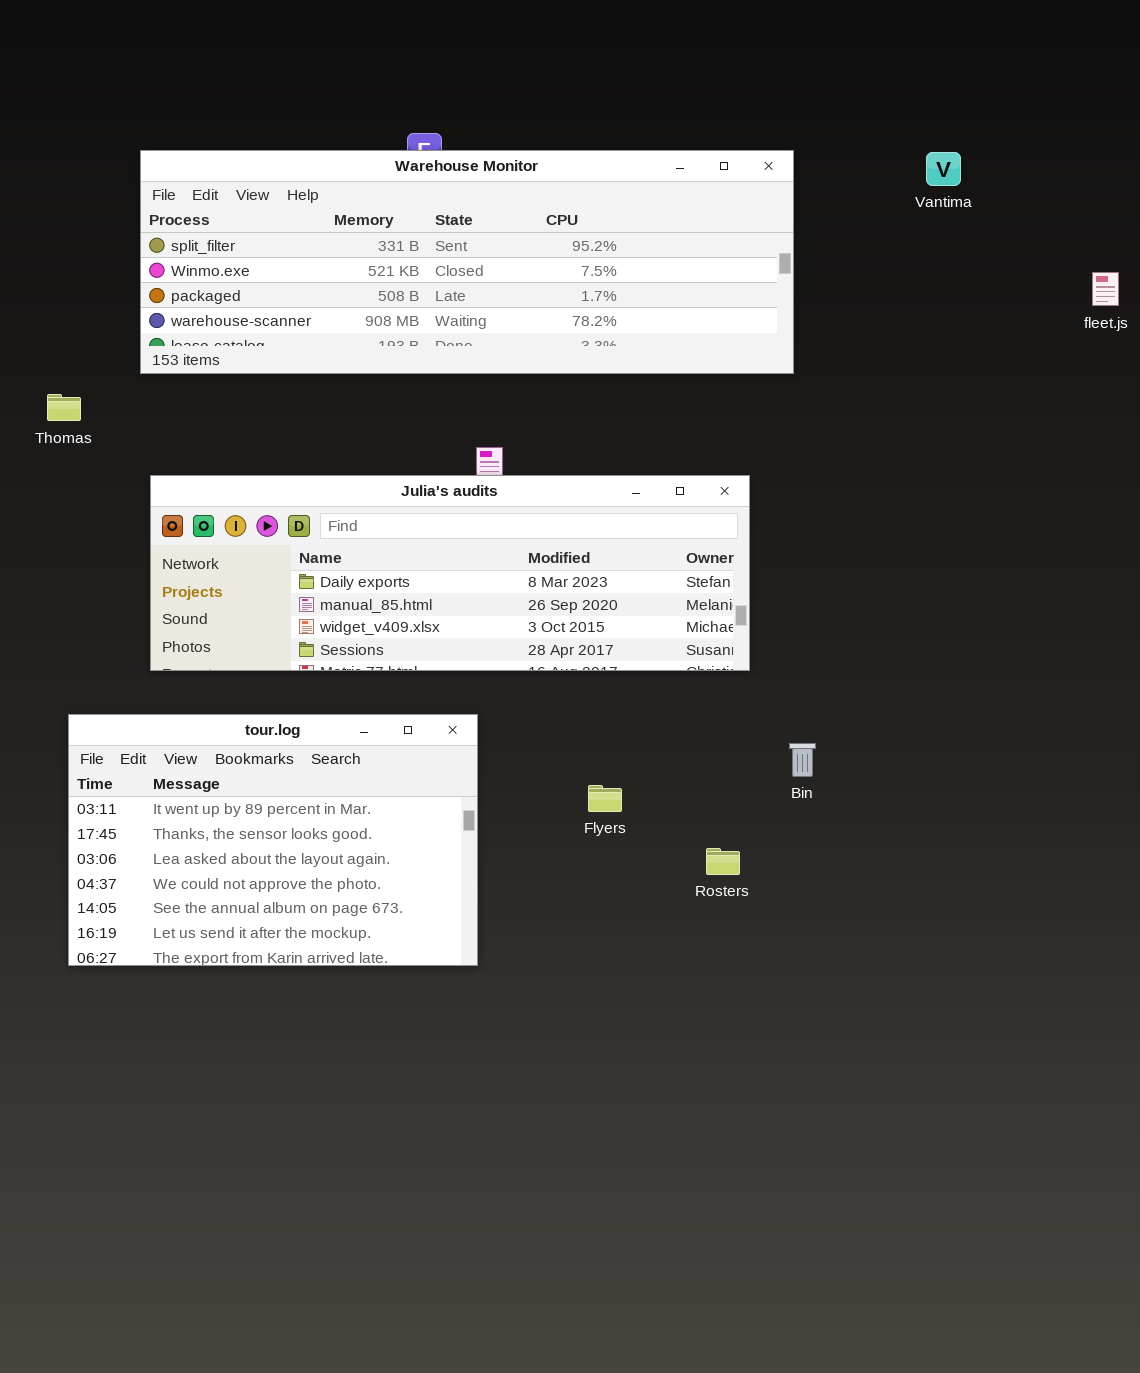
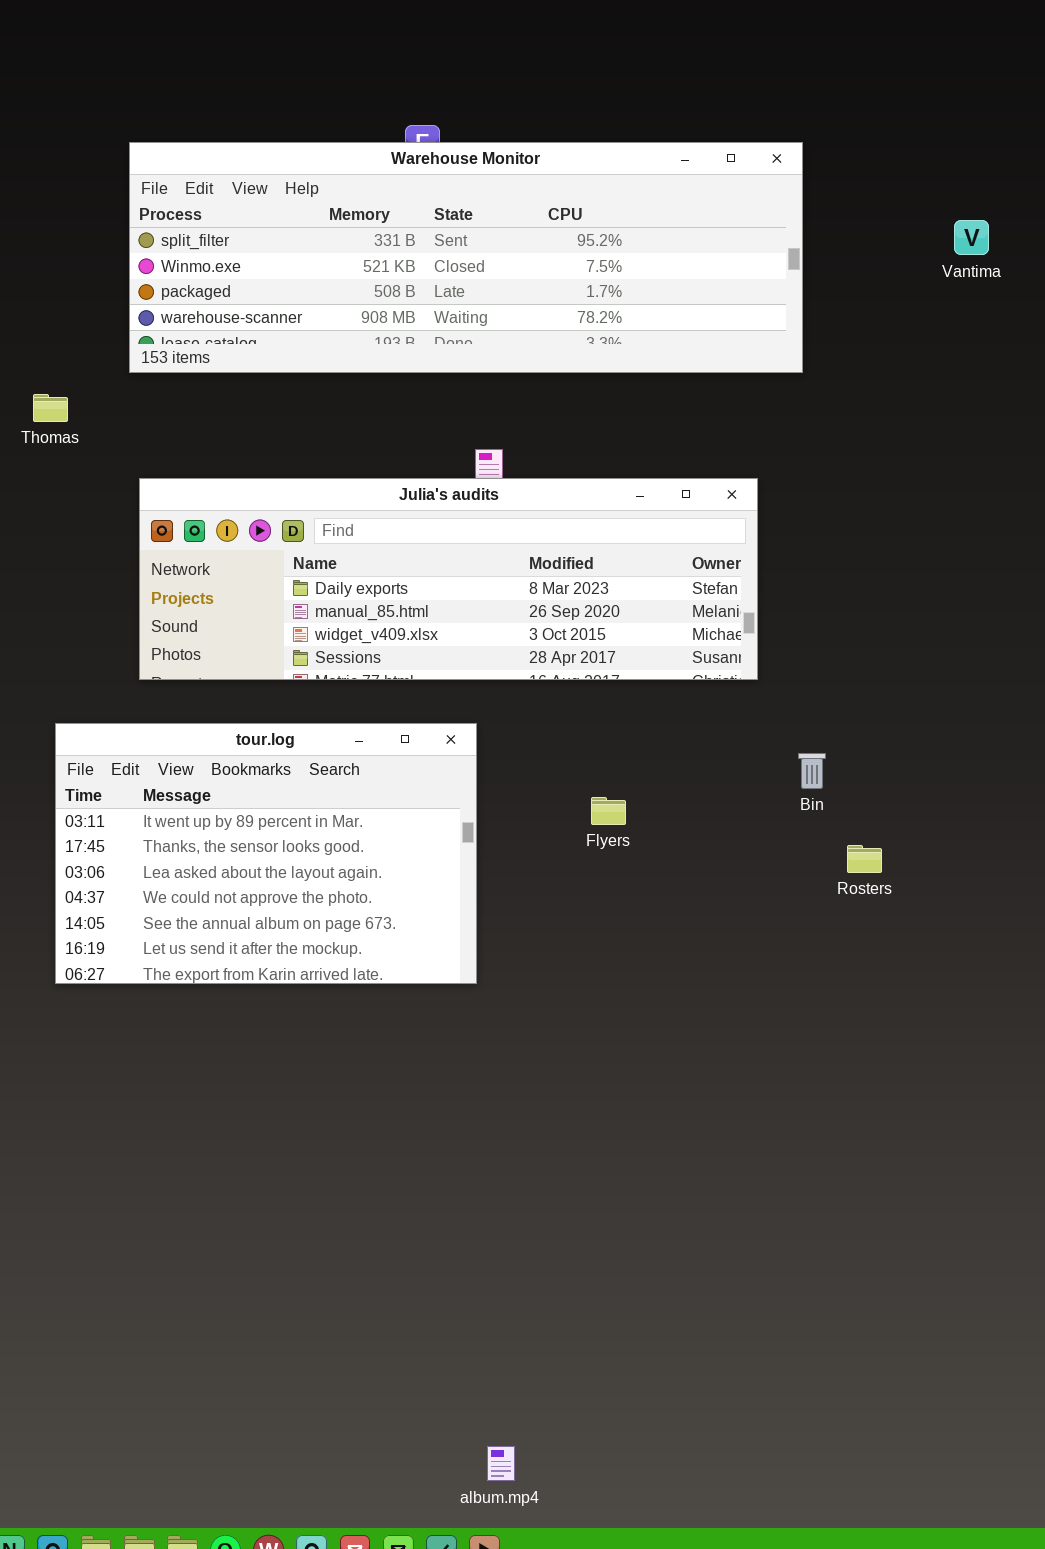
Vantima: [926,152,961,186] -> [954,220,989,255], moved
Rosters: [706,848,740,875] -> [847,845,882,873], moved

